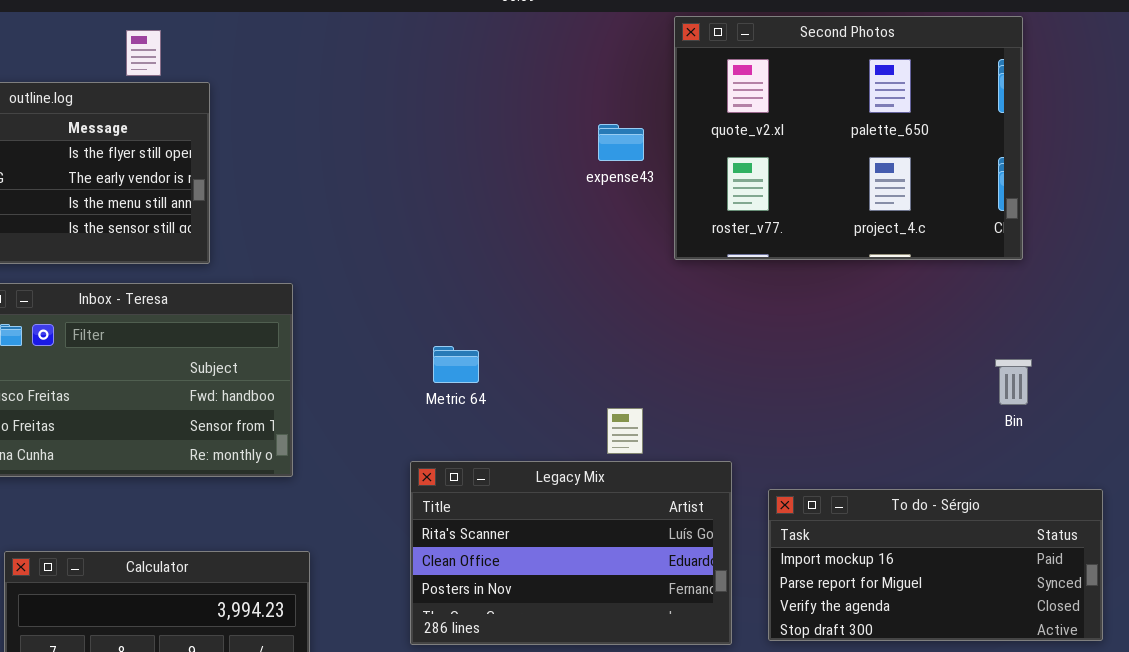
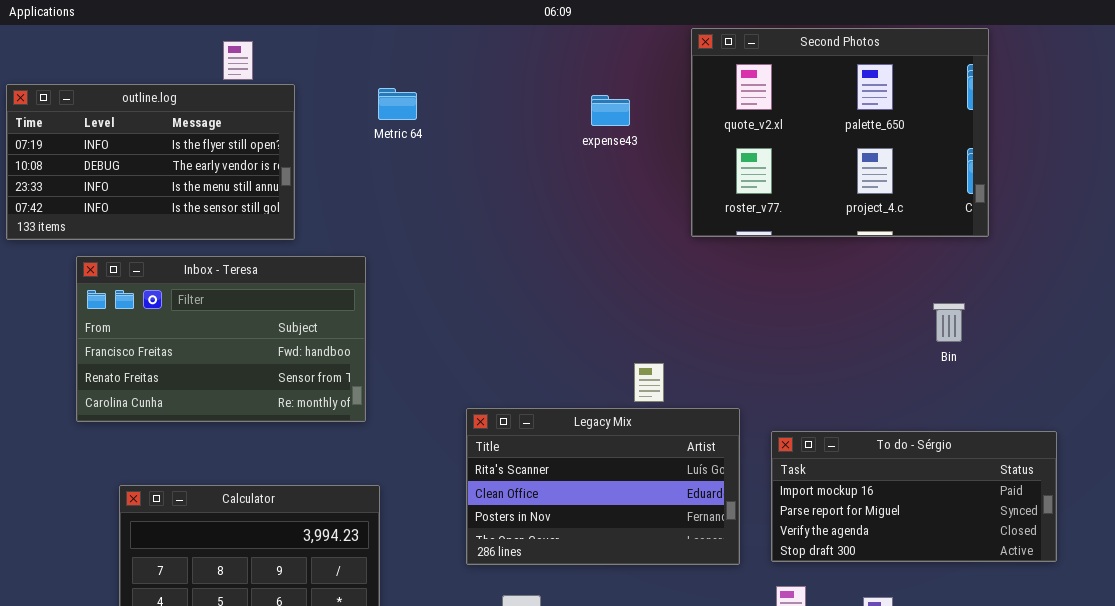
expense43: [598,124,644,161] -> [591,95,630,126], moved
Metric 64: [433,346,479,383] -> [378,88,417,120], moved
Bin: [995,359,1032,405] -> [933,303,965,342], moved

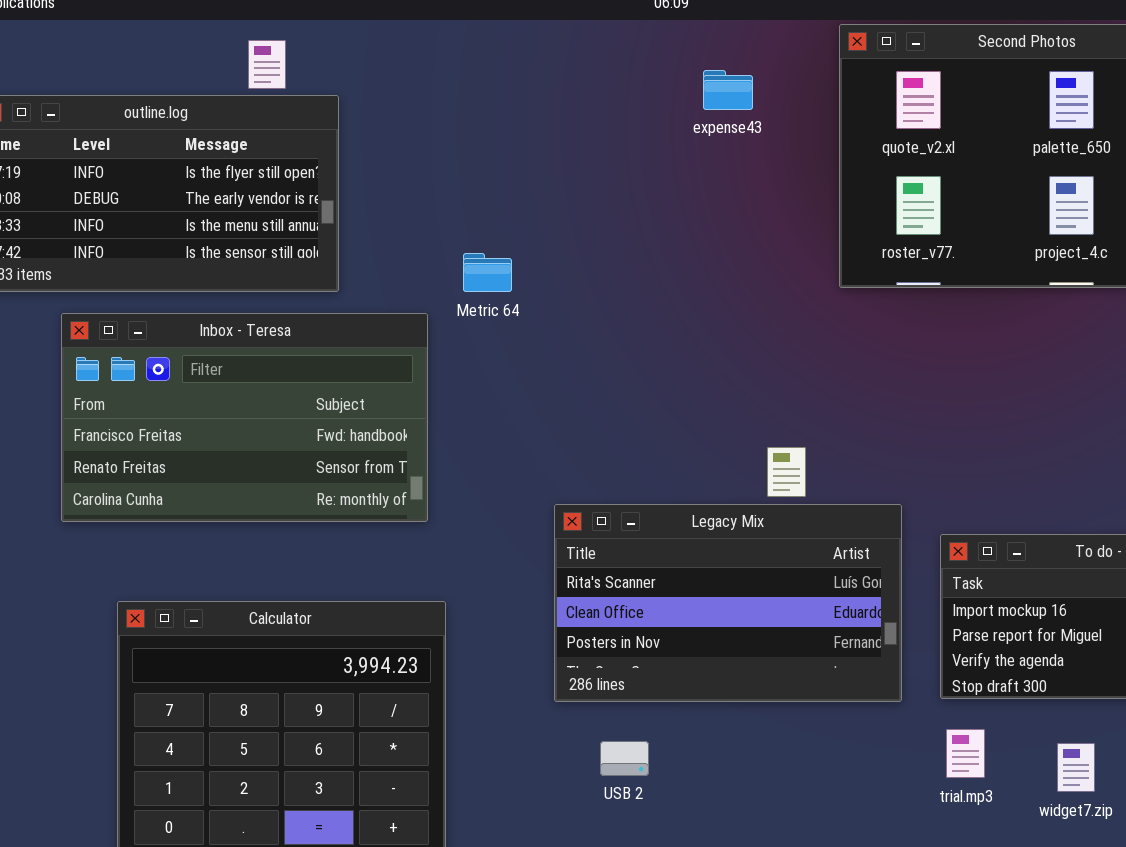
Metric 64: [378,88,417,120] -> [463,253,512,292], moved
expense43: [591,95,630,126] -> [703,70,753,110], moved

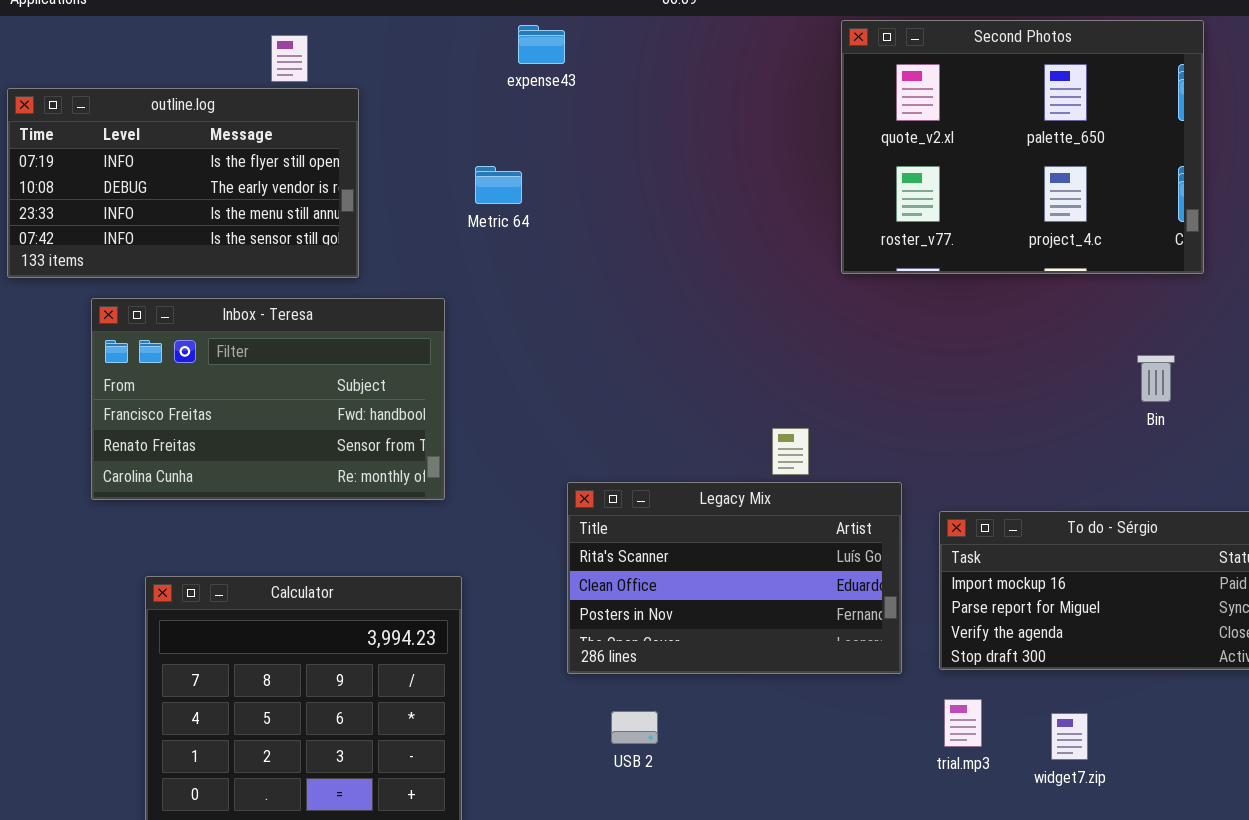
expense43: [703,70,753,110] -> [518,25,565,64], moved
Metric 64: [463,253,512,292] -> [475,166,522,204], moved

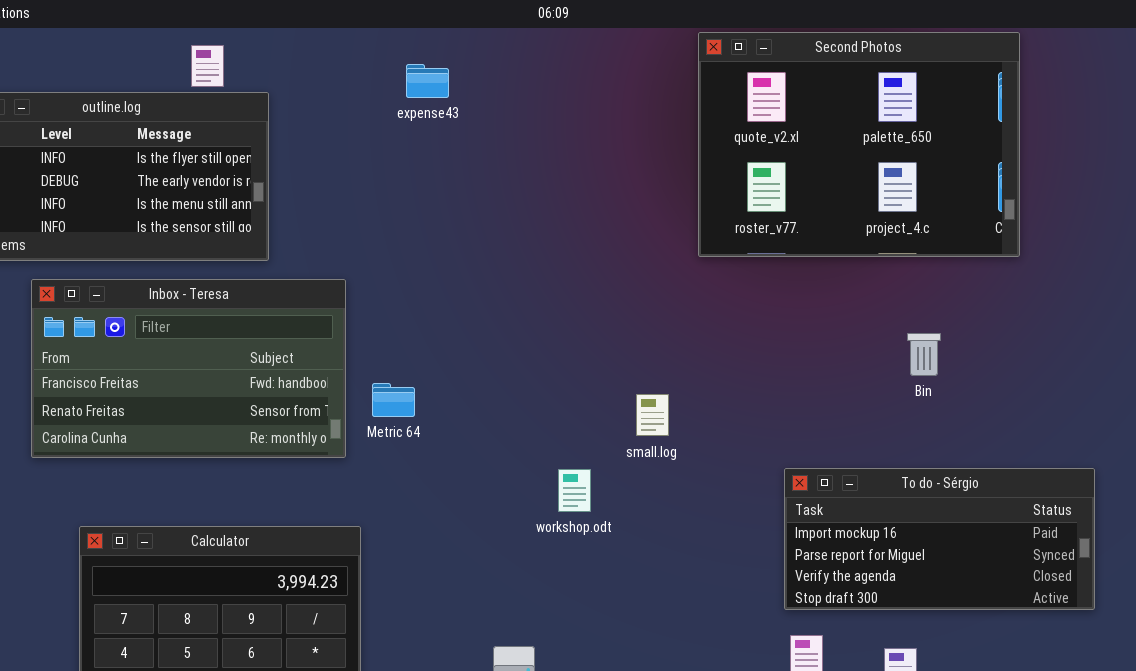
expense43: [518,25,565,64] -> [406,64,449,98], moved
Metric 64: [475,166,522,204] -> [372,383,415,417], moved
Bin: [1137,355,1175,402] -> [907,333,941,376], moved
Legacy Mix: [567,482,902,674] -> none, closed

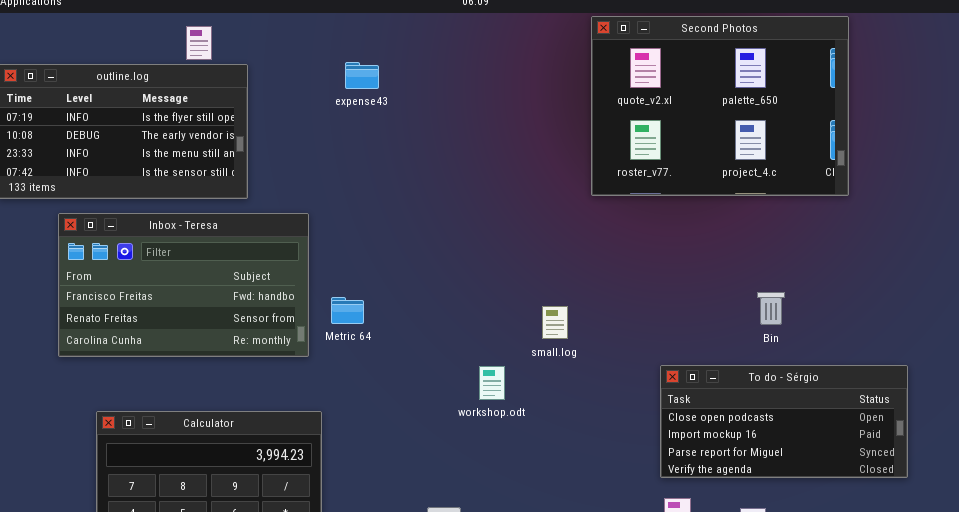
expense43: [406,64,449,98] -> [345,62,379,89], moved
Bin: [907,333,941,376] -> [757,292,785,325], moved
To do - Sérgio: [784,468,1095,610] -> [660,365,908,478], scrolled up 1 row

